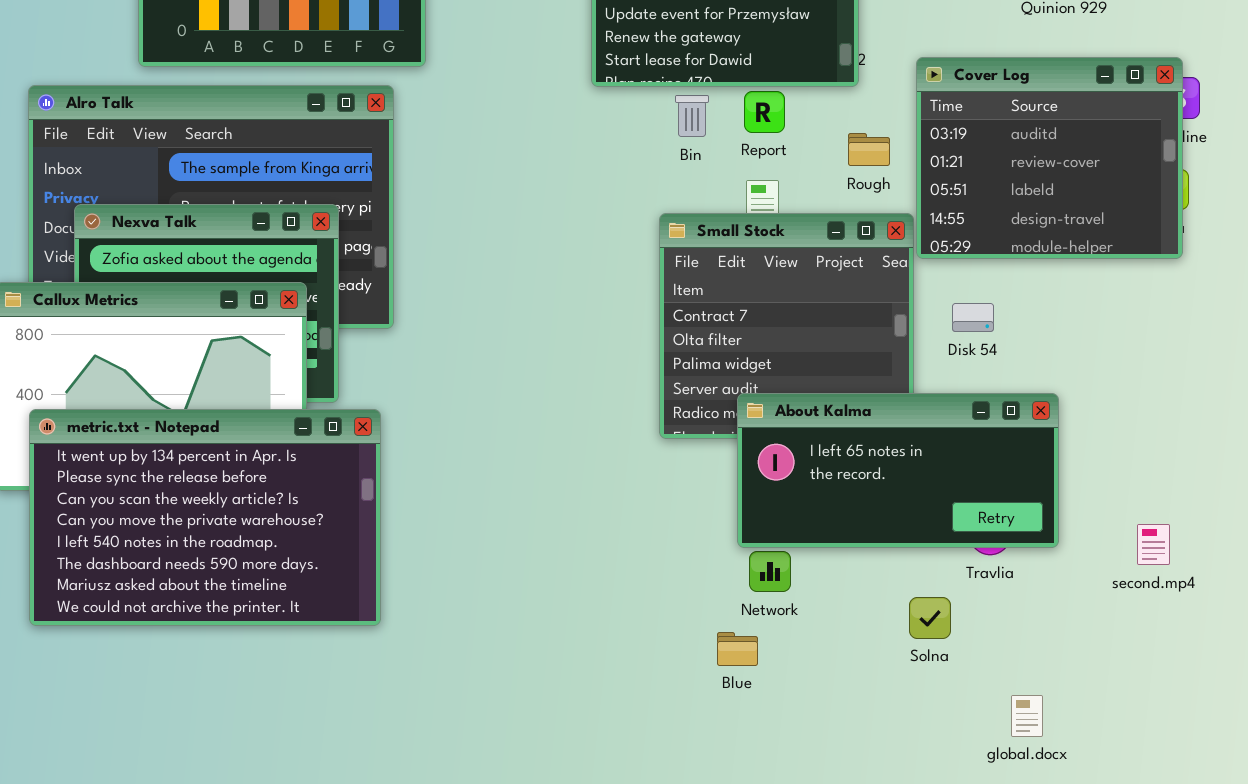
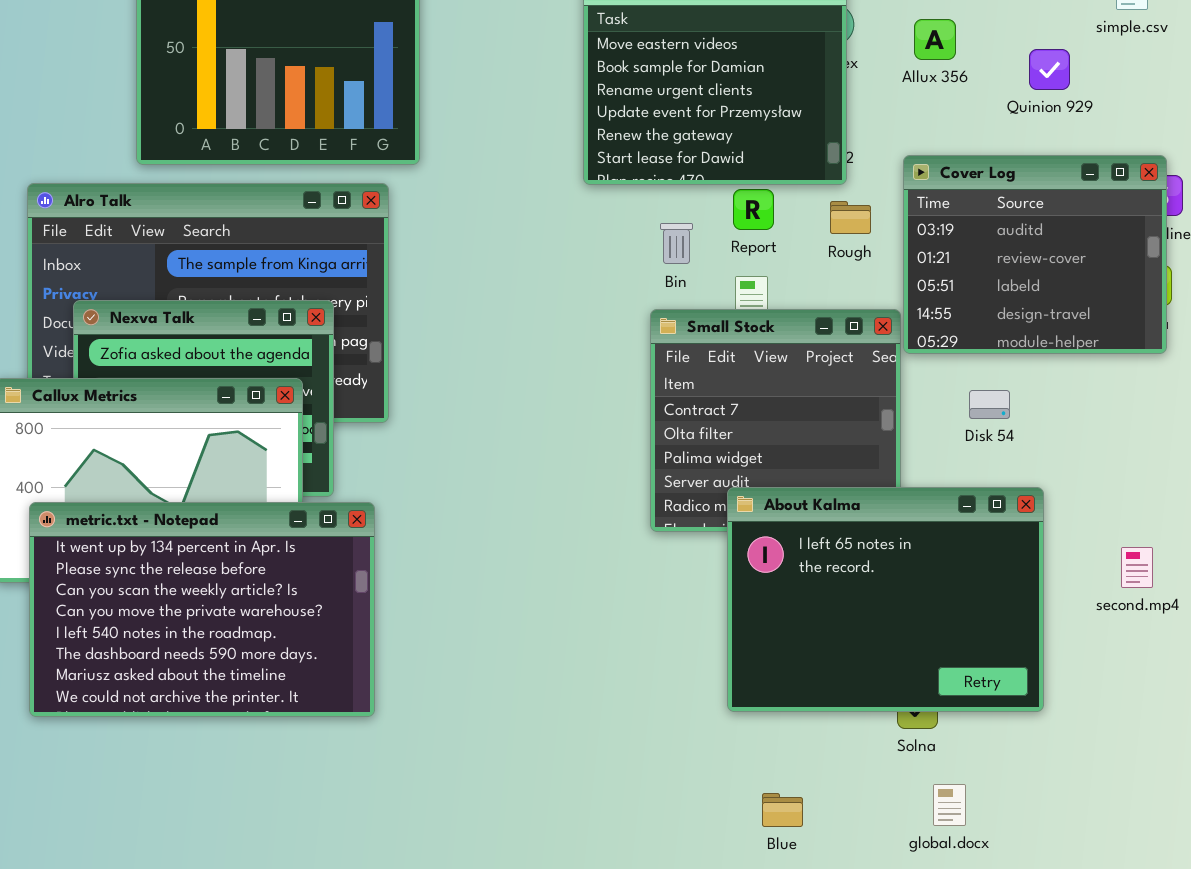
Bin: [675,95,709,137] -> [660,223,693,264], moved
Rough: [848,133,890,166] -> [830,201,871,234], moved
Disk 54: [952,303,994,332] -> [969,390,1010,419], moved
About Kalma: [737,393,1059,548] -> [727,487,1044,712], resized
second.mp4: [1137,524,1170,565] -> [1121,547,1153,588], moved
Blue: [717,632,758,666] -> [762,793,803,827], moved
global.docx: [1011,695,1043,737] -> [933,784,966,826], moved

